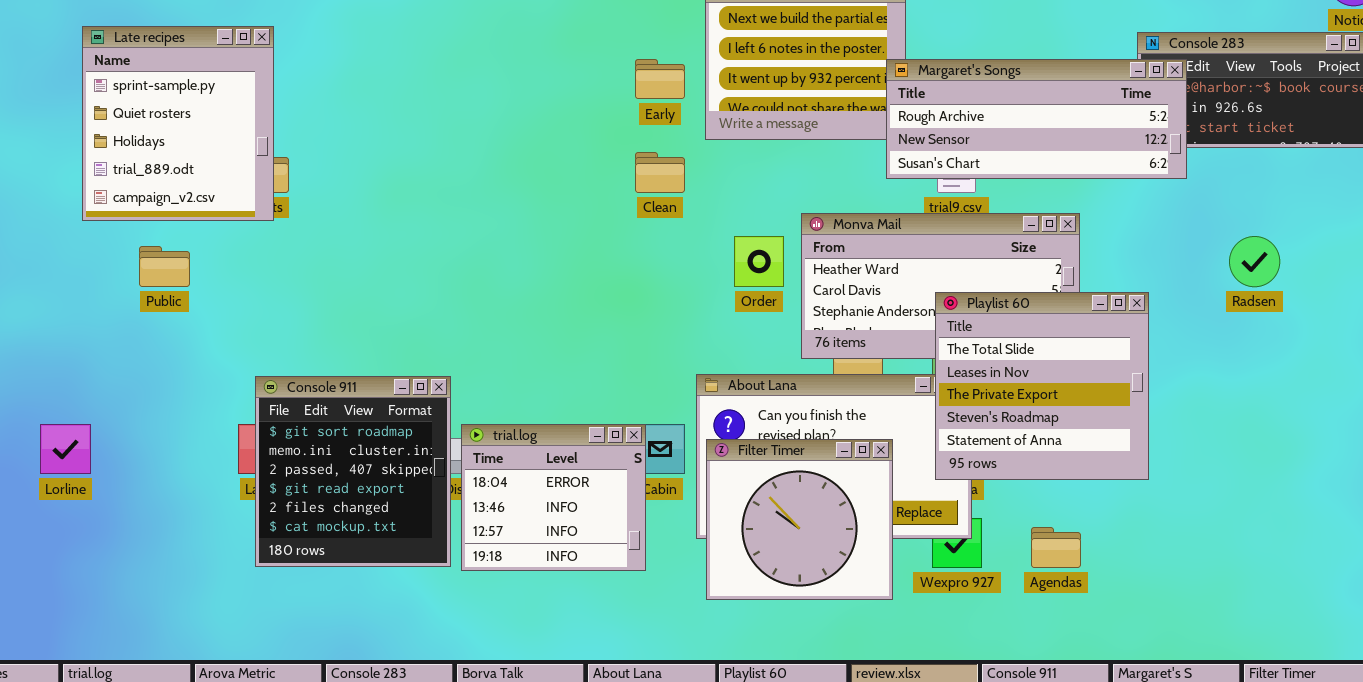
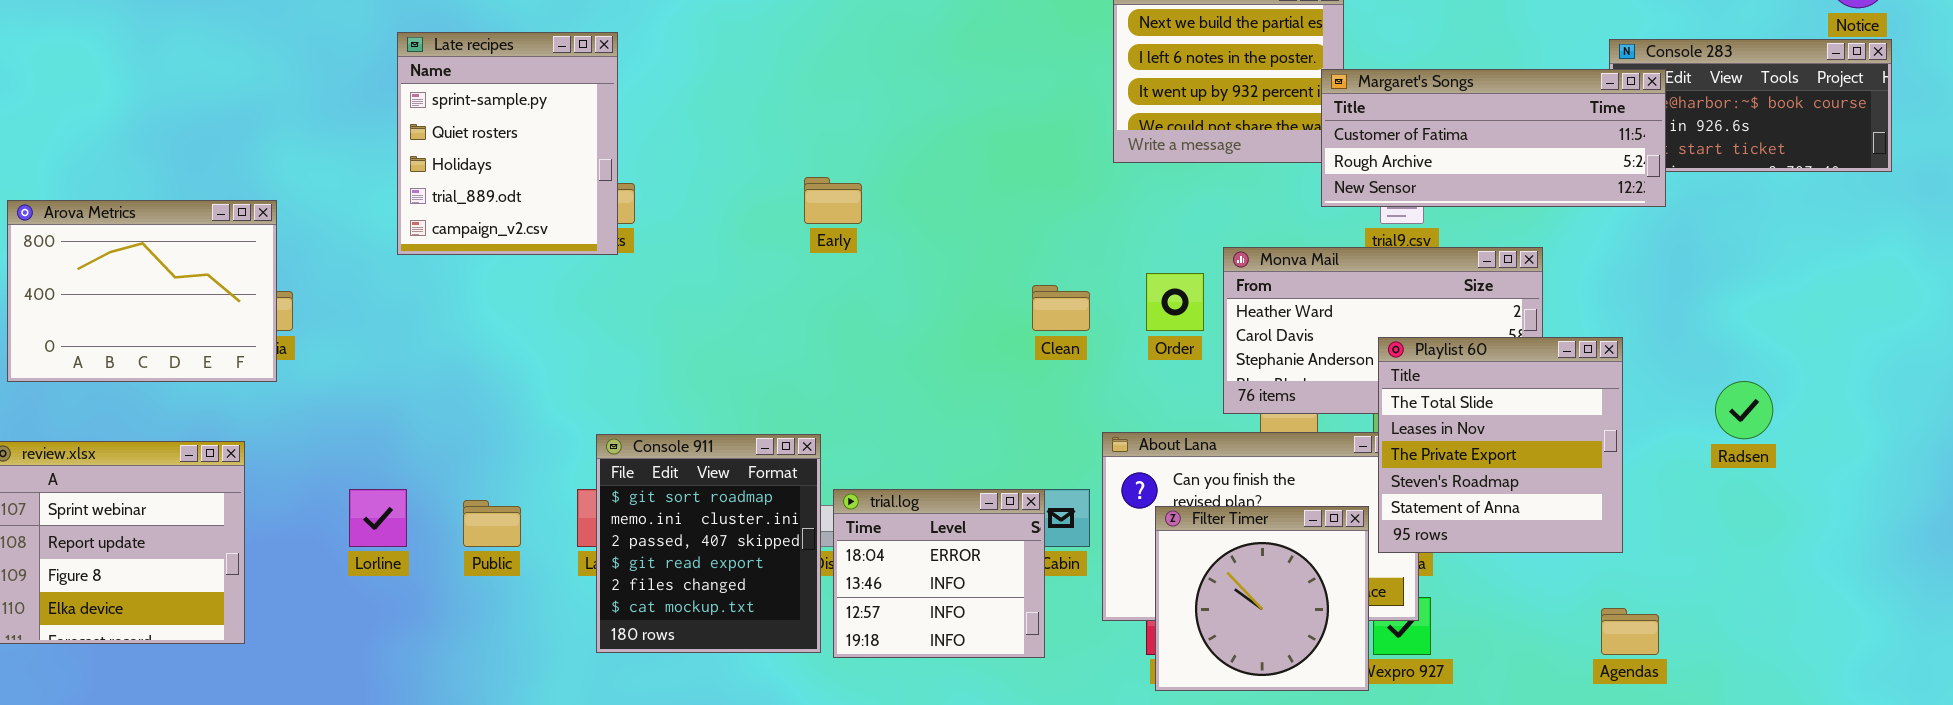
Early: [635,59,685,99] -> [804,177,862,224], moved
Margaret's Songs: [886,59,1187,179] -> [1321,69,1666,207], scrolled up 1 row
Clean: [635,152,685,193] -> [1032,285,1090,331], moved
Radsen: [1229,236,1280,287] -> [1715,381,1773,439], moved
Public: [139,246,190,287] -> [463,500,521,547], moved
Filter Timer: [706,439,893,600] -> [1155,506,1369,691], moved
Agendas: [1031,527,1081,568] -> [1601,608,1659,655], moved

